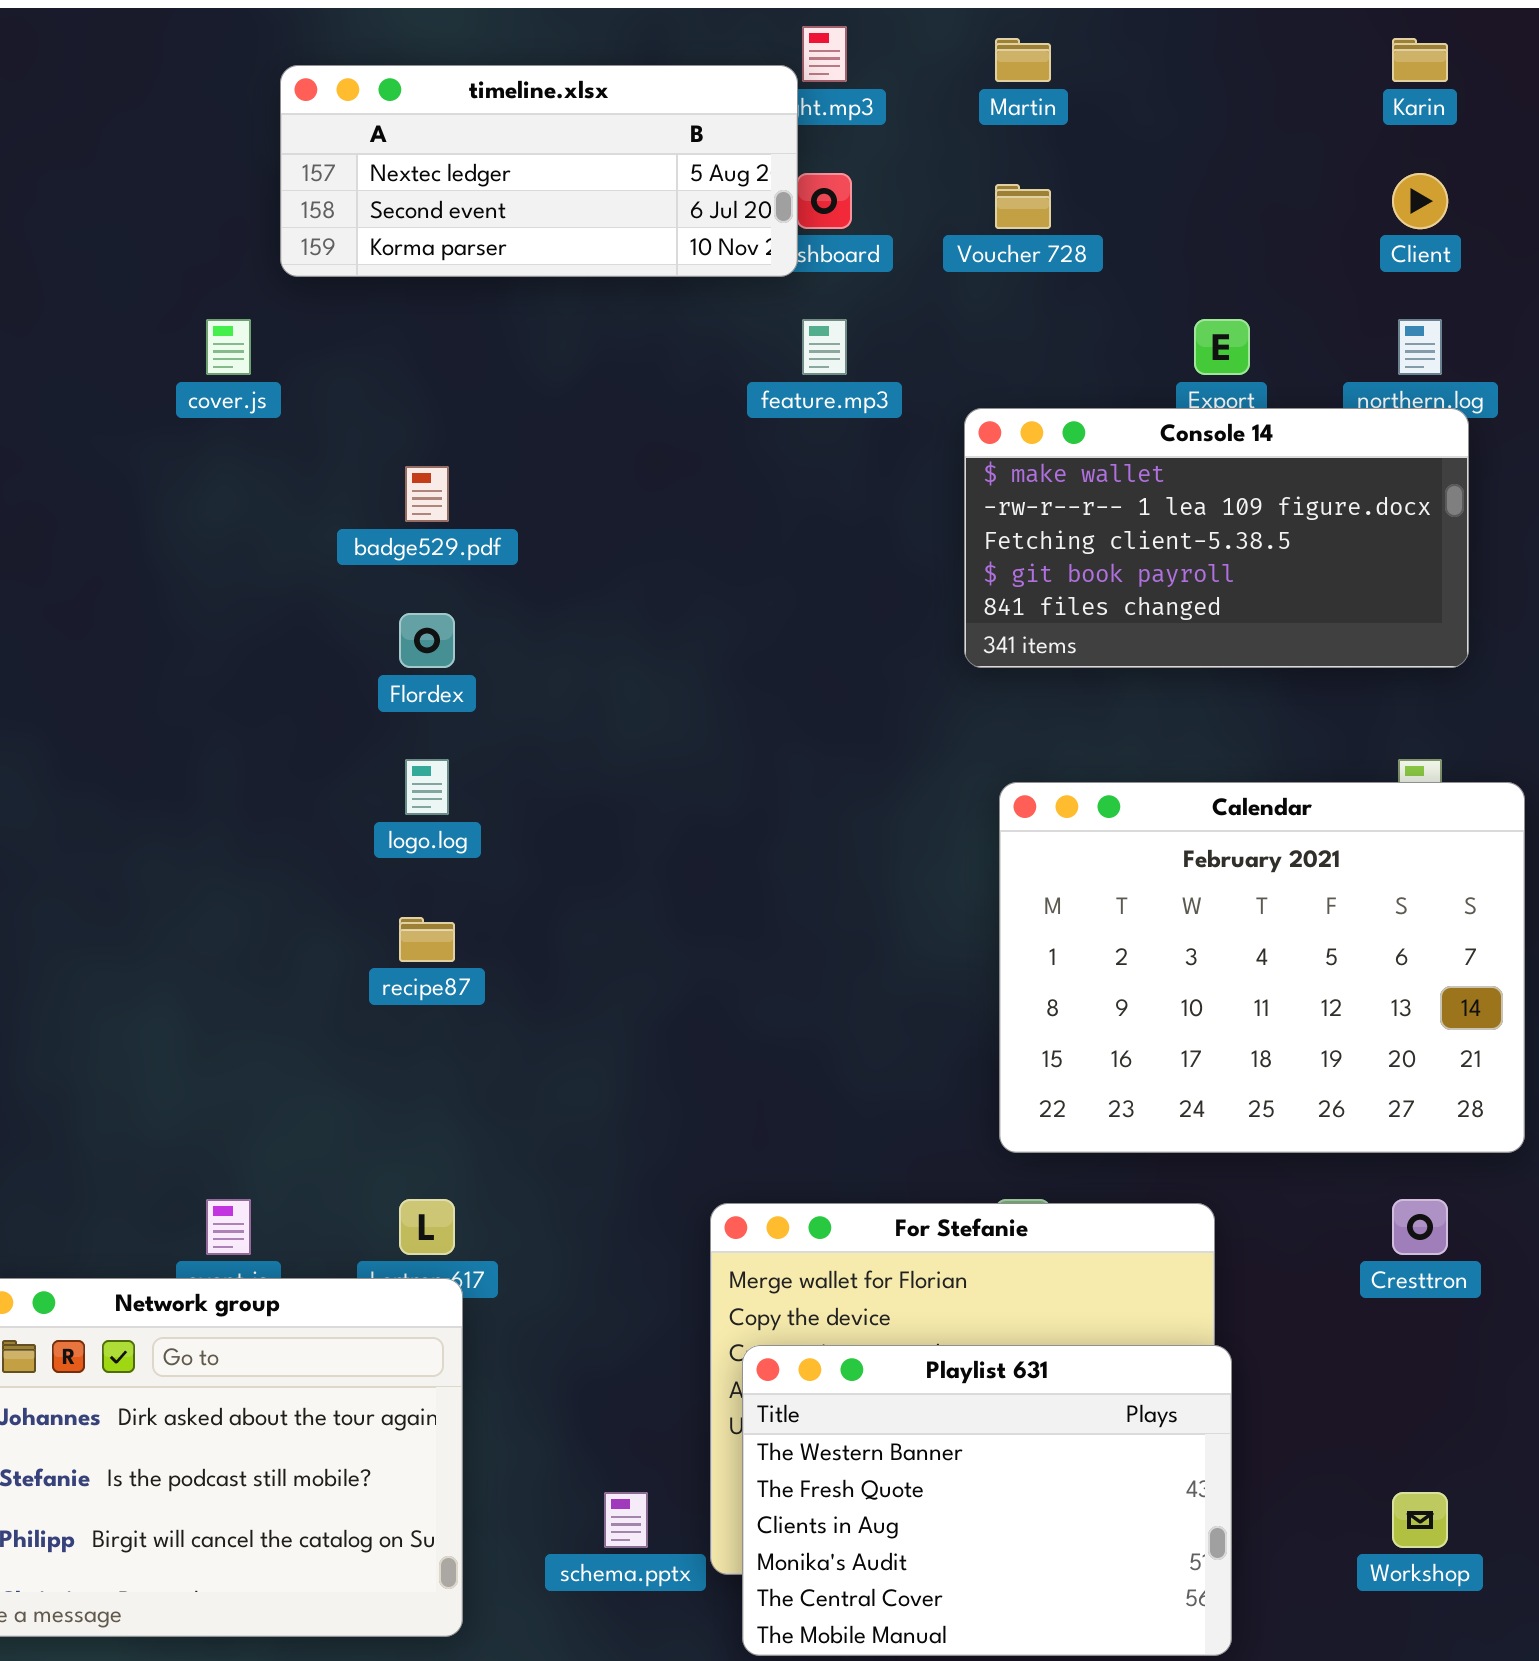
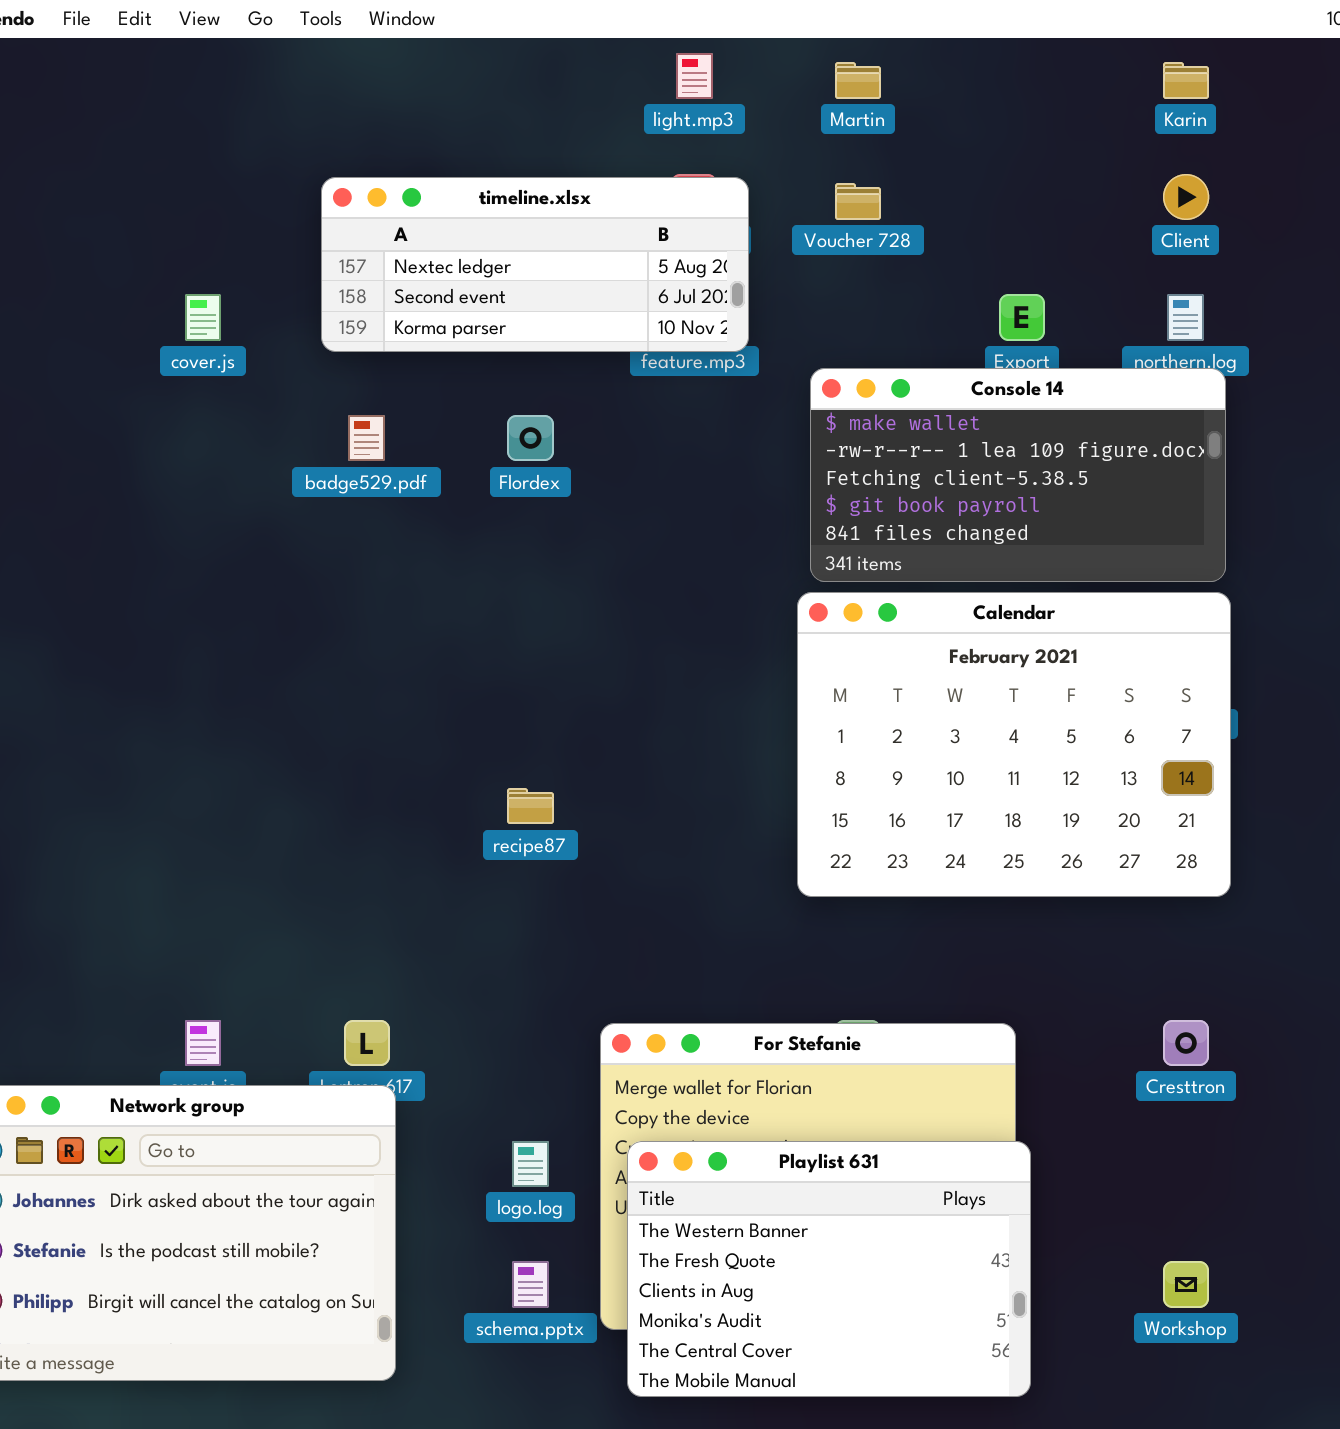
timeline.xlsx: [280,65,798,277] -> [321,177,749,352], moved
Flordex: [399,613,455,668] -> [507,415,554,461], moved
logo.log: [405,759,449,815] -> [512,1141,549,1187], moved
Calendar: [999,782,1525,1153] -> [797,592,1231,897], moved
recipe87: [399,917,455,962] -> [507,788,554,824], moved

